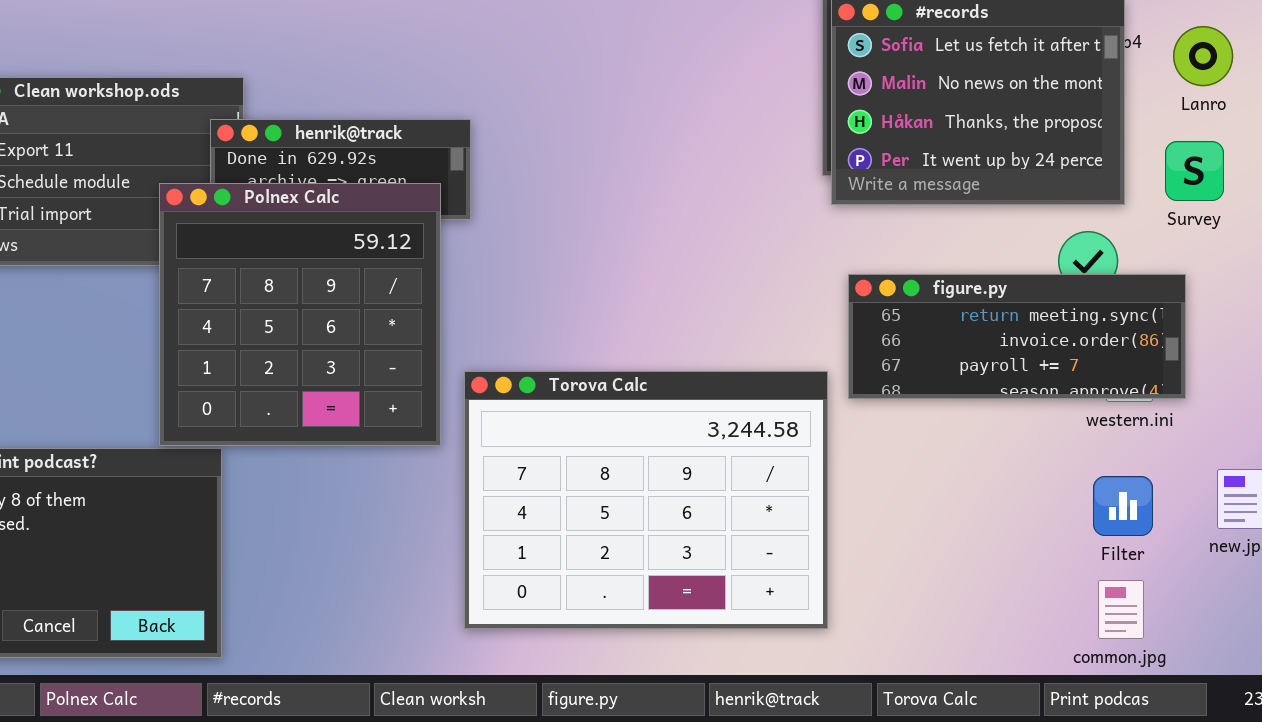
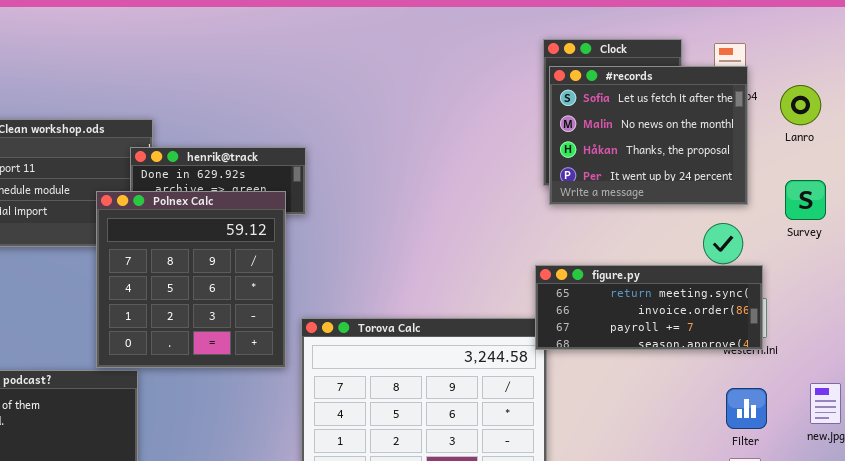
Survey: [1165,141,1224,201] -> [785,180,826,220], moved
figure.py: [848,274,1186,399] -> [535,265,763,350], moved

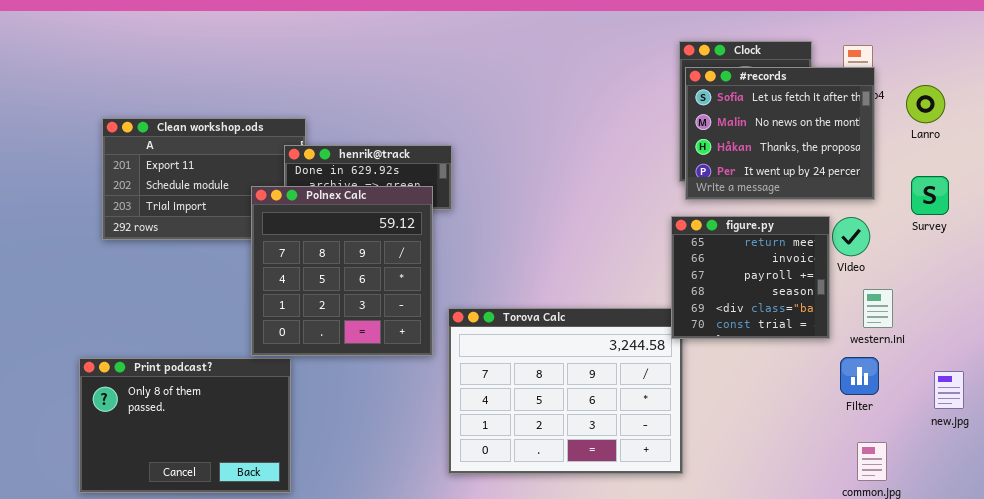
figure.py: [535,265,763,350] -> [671,216,830,339], resized
Filter: [726,388,767,429] -> [840,357,879,395], moved

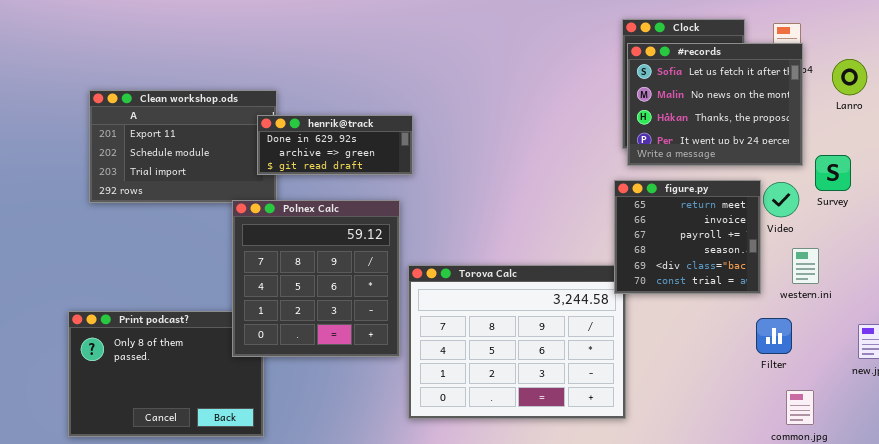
Survey: [911,176,949,215] -> [815,155,851,191], moved
Polnex Calc: [251,186,433,356] -> [232,200,400,357], moved
Filter: [840,357,879,395] -> [756,318,792,354], moved

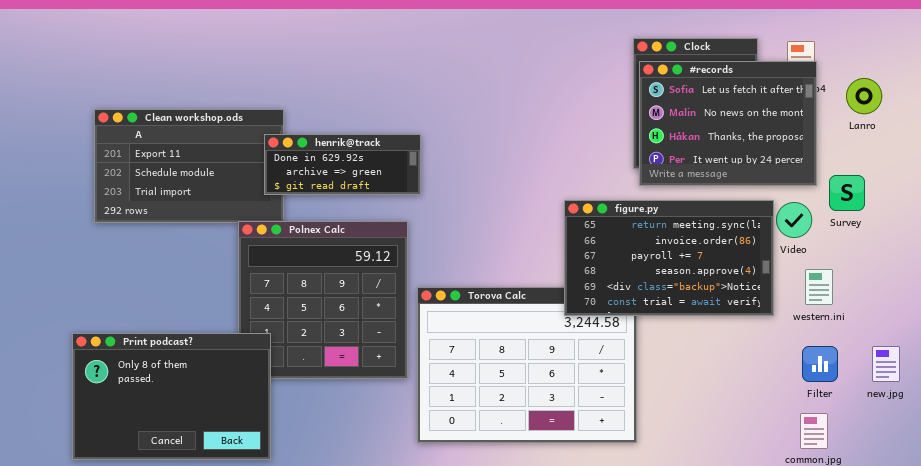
figure.py: [614,180,761,294] -> [564,200,774,316], resized
Print podcast?: [68,311,264,437] -> [72,333,271,460], raised
Filter: [756,318,792,354] -> [802,346,838,382], moved

